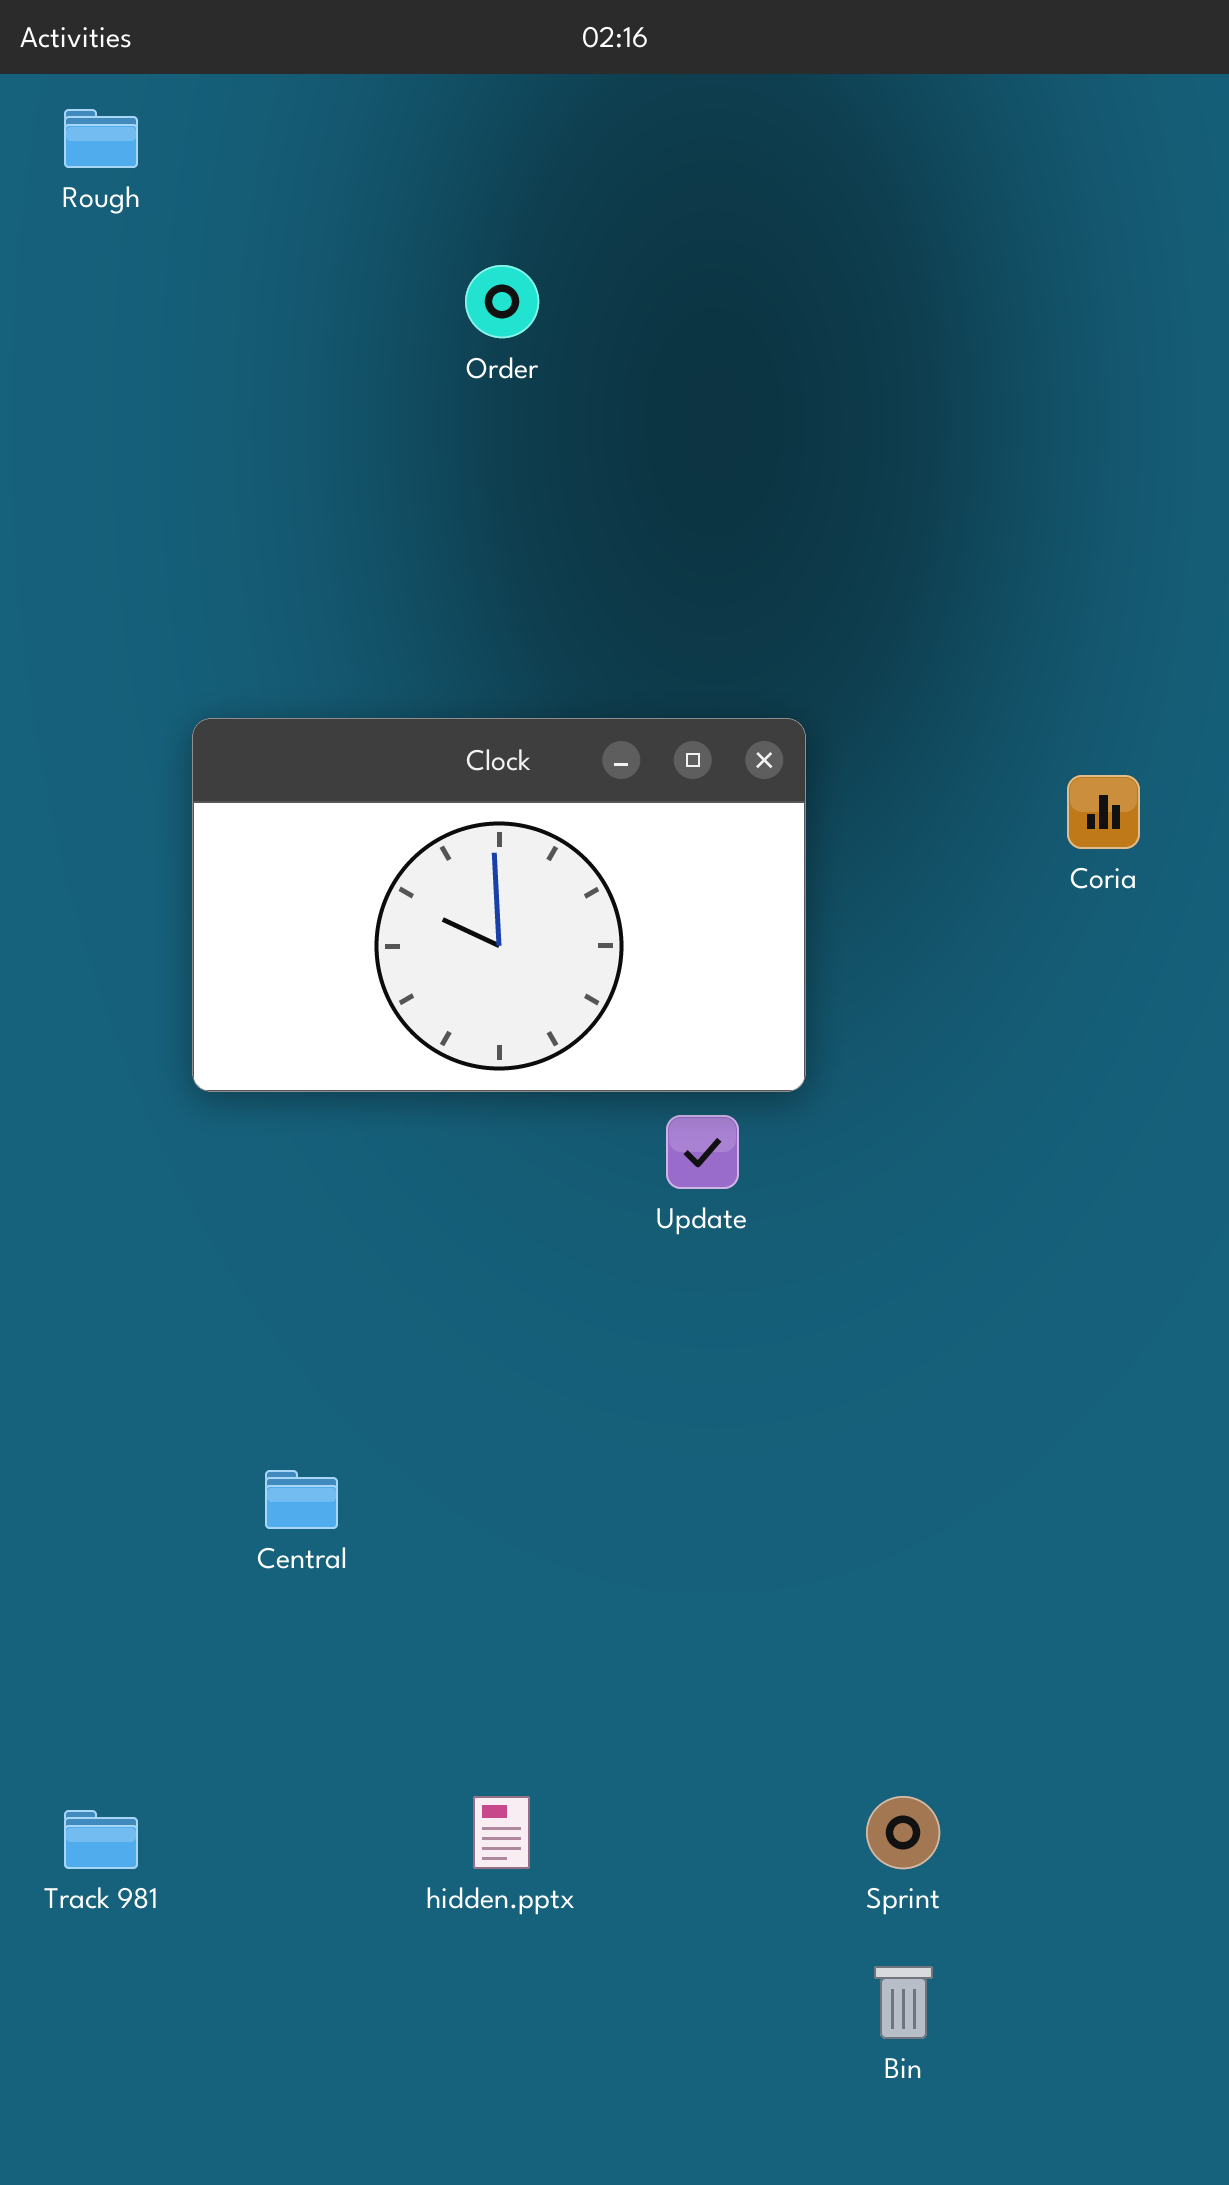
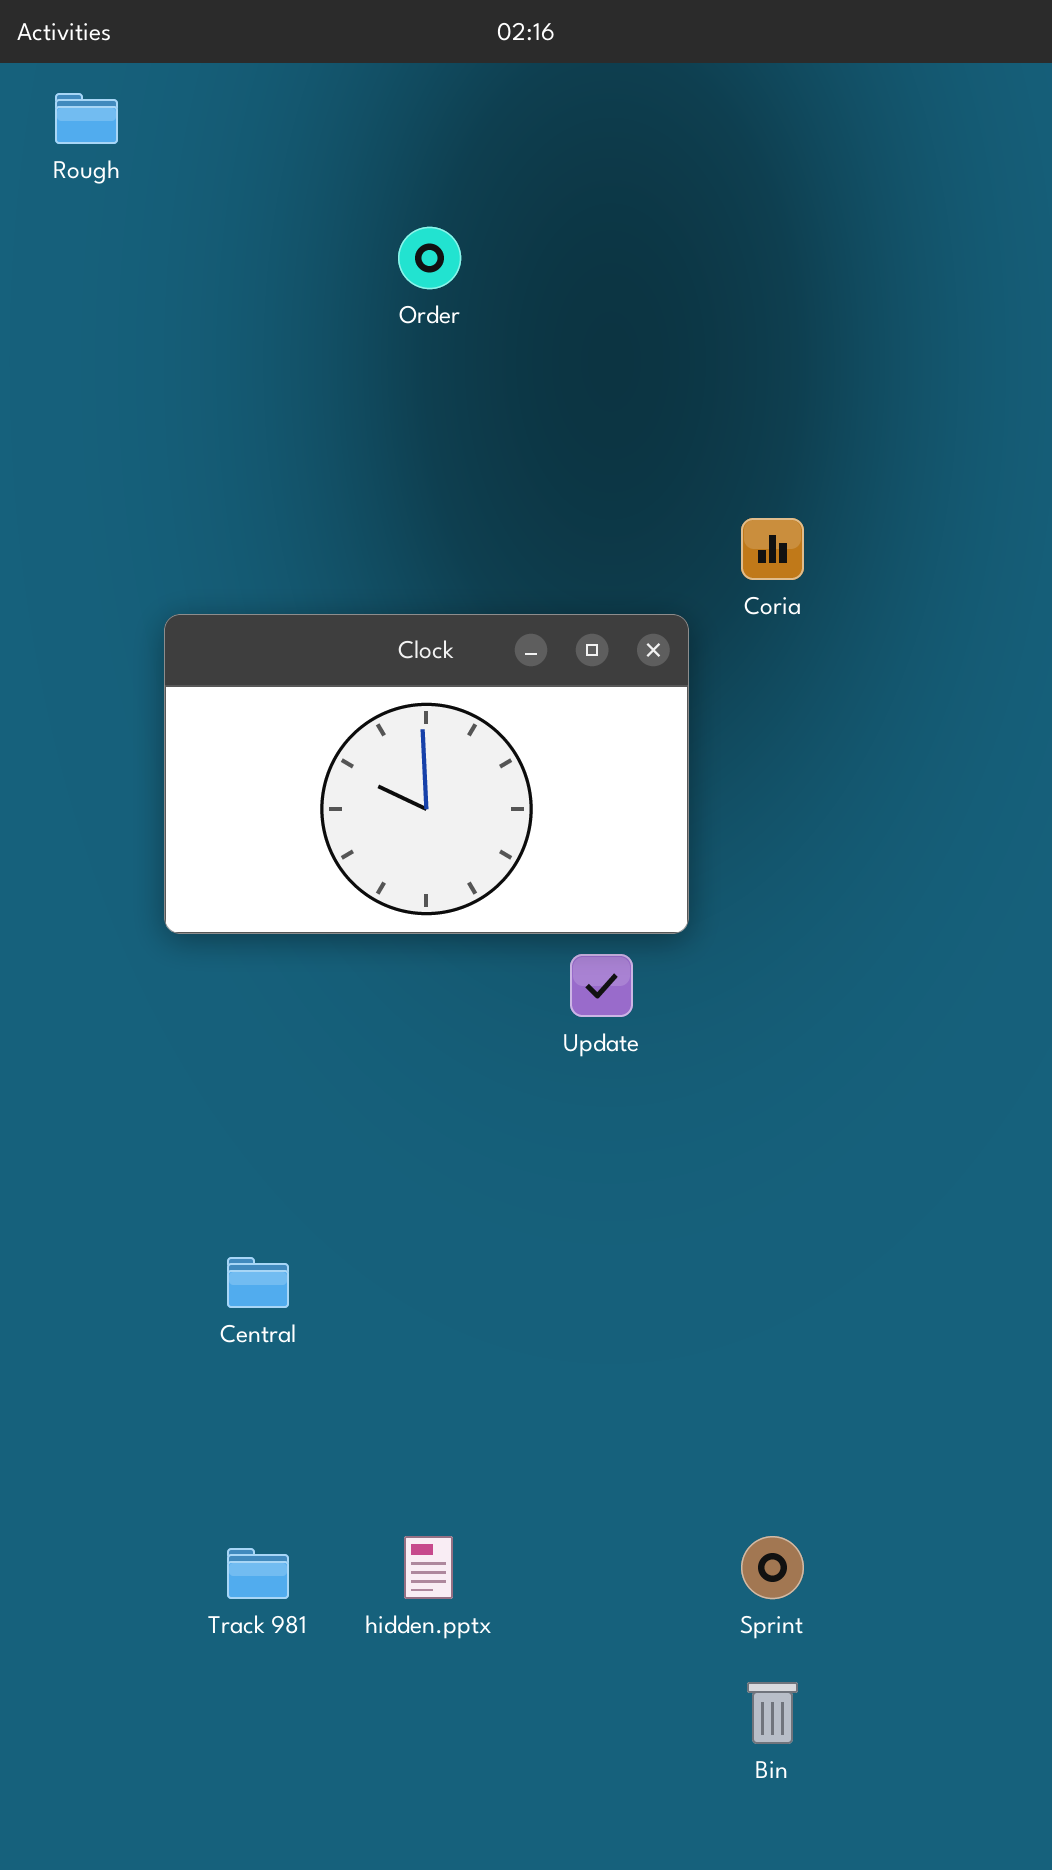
Coria: [1067,775,1140,849] -> [741,518,804,580], moved
Track 981: [64,1810,138,1869] -> [227,1548,289,1599], moved

